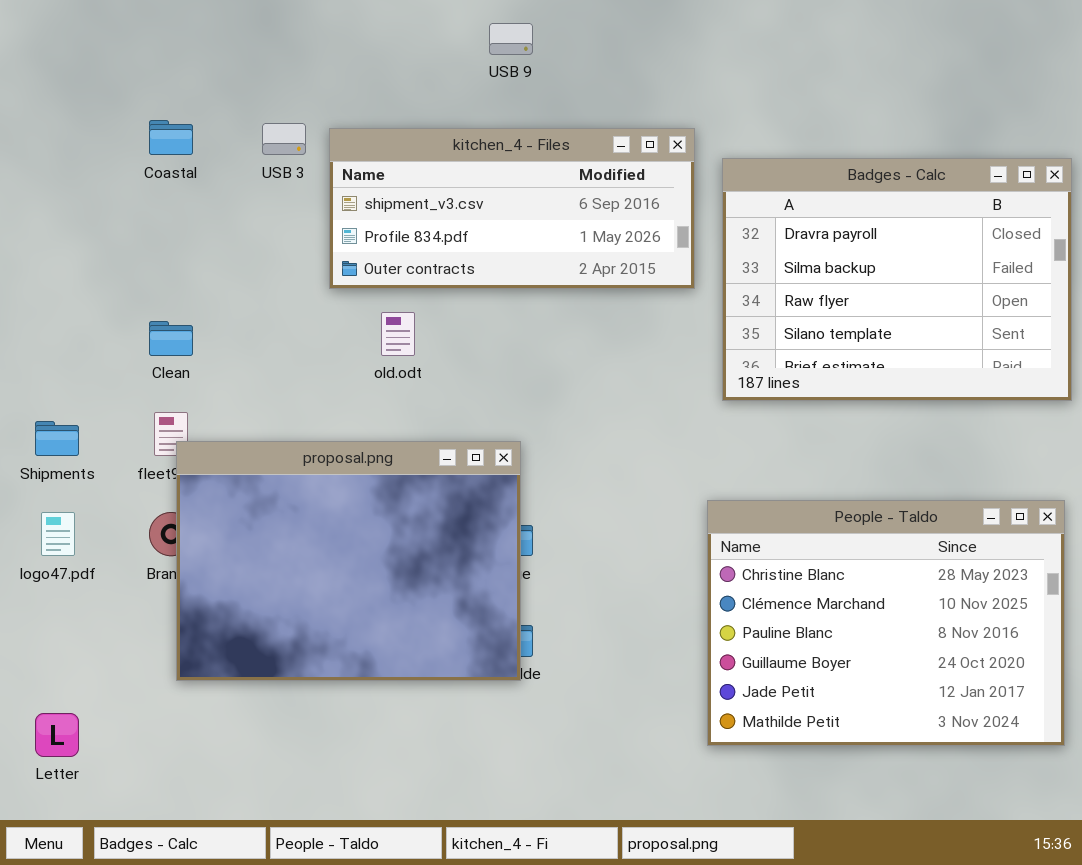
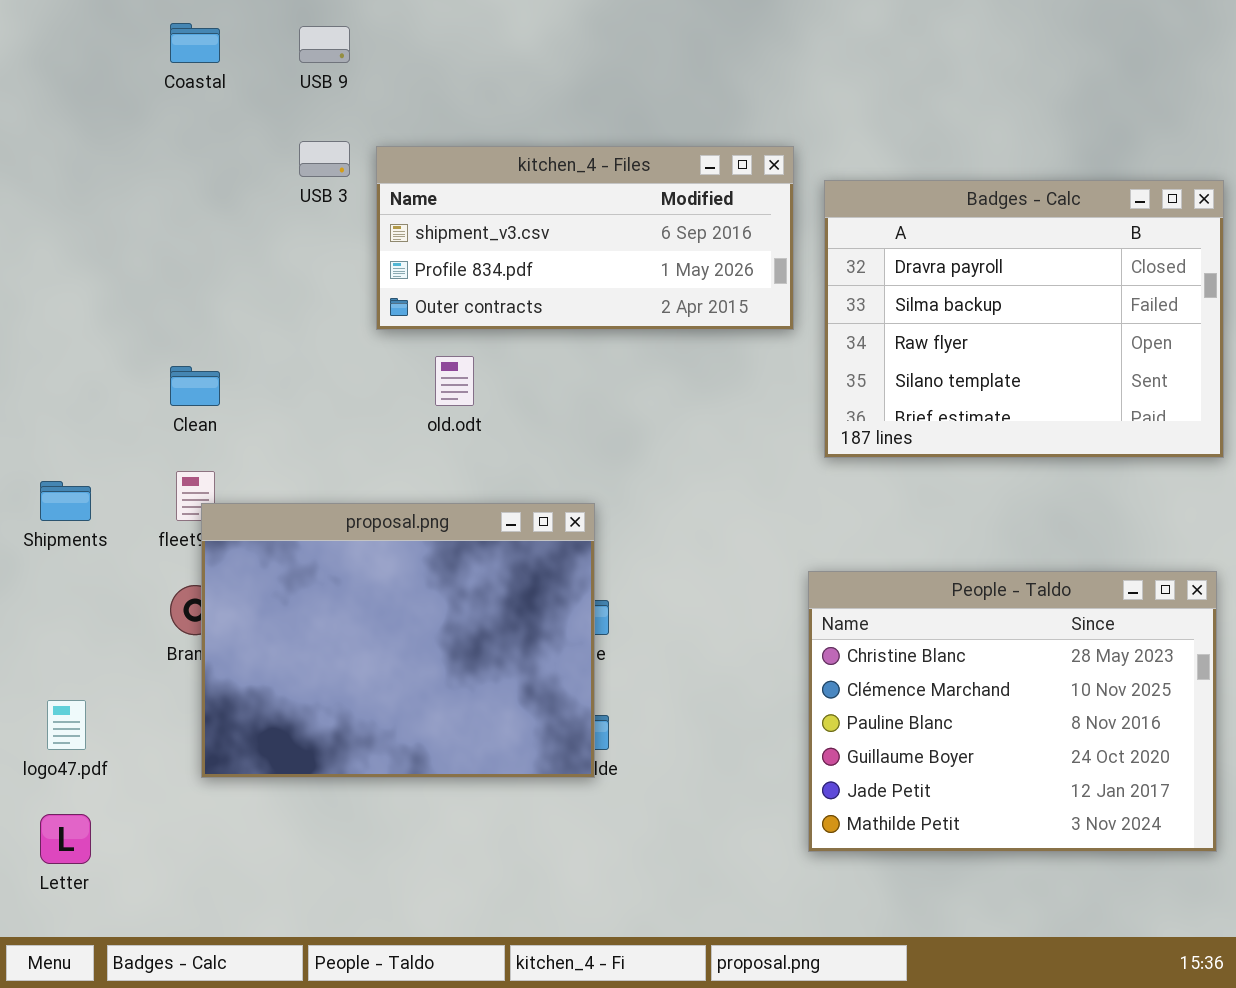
USB 9: [489,23,533,55] -> [299,26,350,63], moved
Coastal: [149,120,193,155] -> [170,23,220,63], moved
logo47.pdf: [41,512,75,556] -> [47,700,86,750], moved

